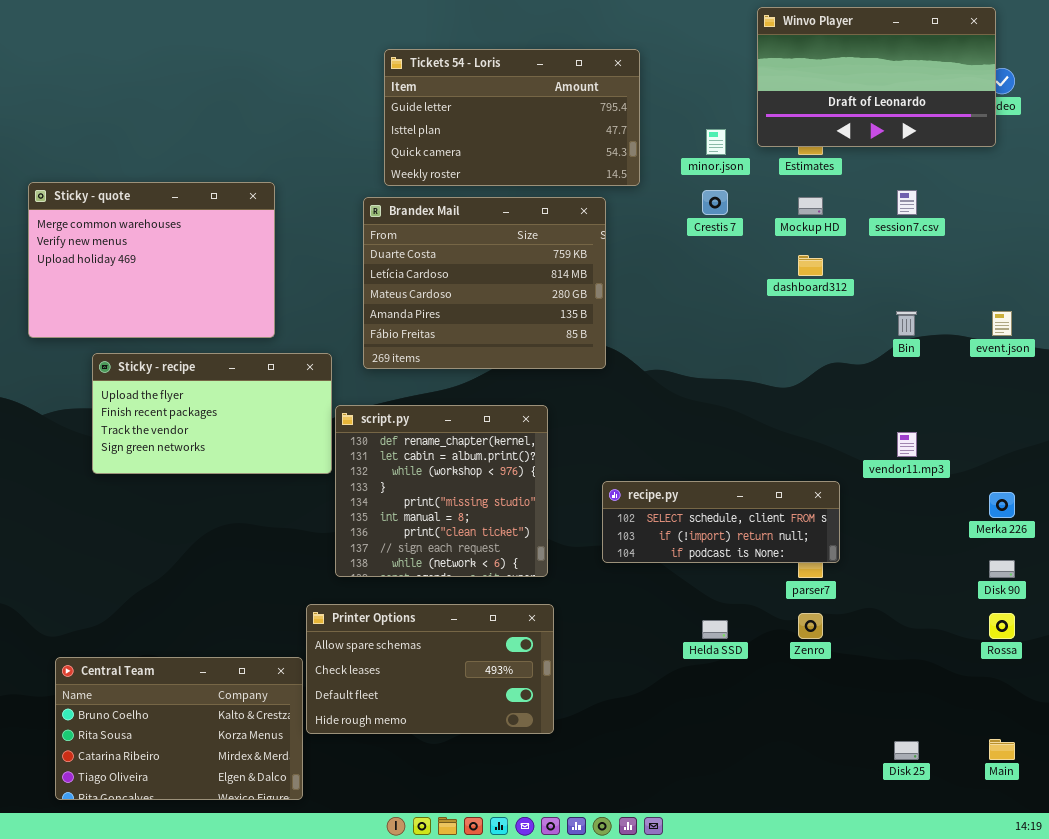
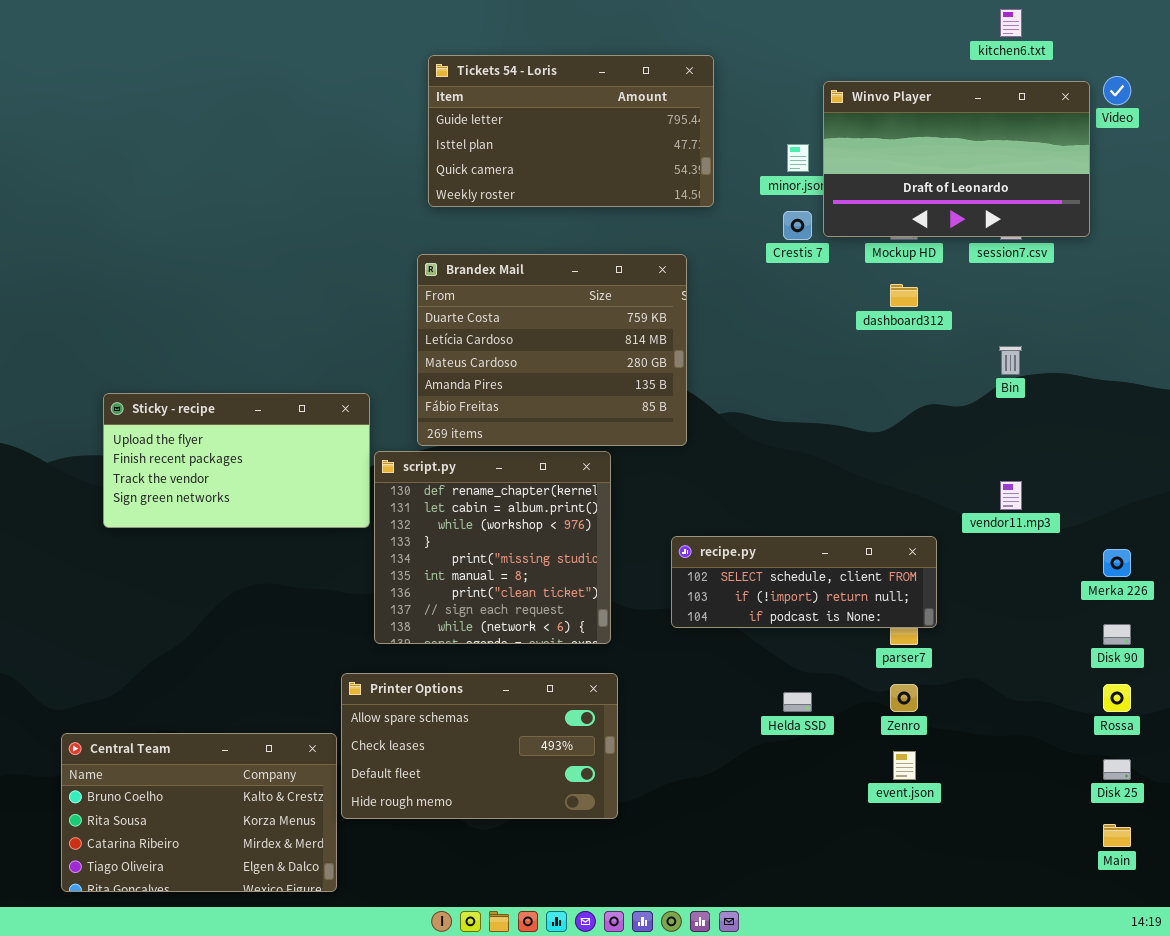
Winvo Player: [757,7,996,147] -> [823,81,1090,237], moved
Sticky - quote: [28,182,275,338] -> none, closed
Brandex Mail: [363,197,606,369] -> [417,254,687,446], moved
event.json: [992,311,1012,336] -> [893,751,916,780], moved
Disk 25: [894,741,919,760] -> [1103,759,1131,780], moved

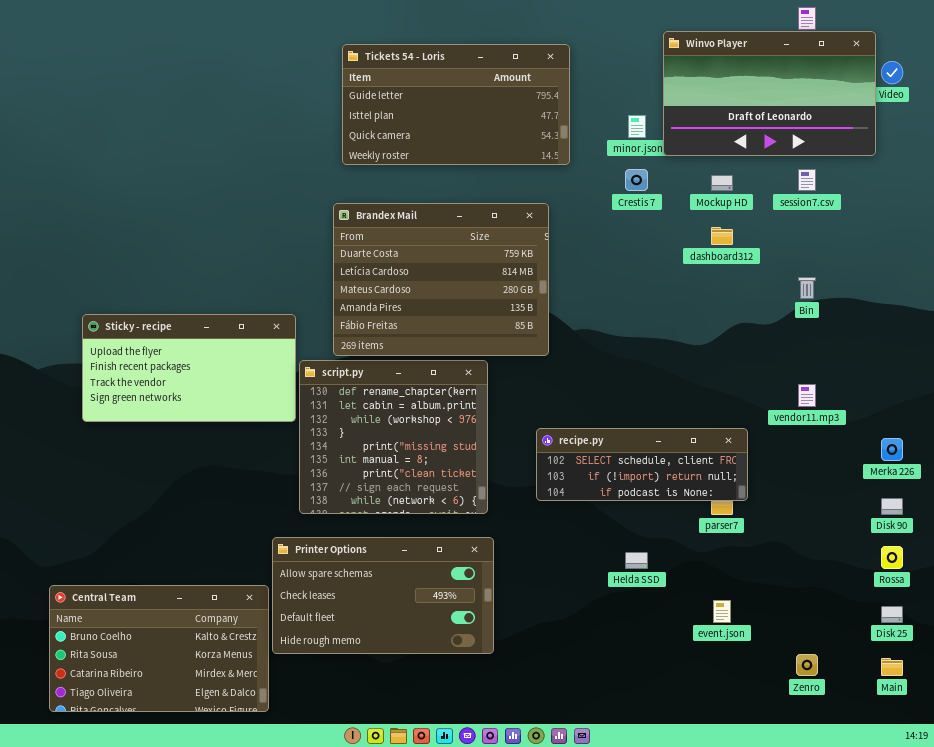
Winvo Player: [823,81,1090,237] -> [663,31,876,156], moved
Zenro: [890,684,918,712] -> [796,654,818,676], moved

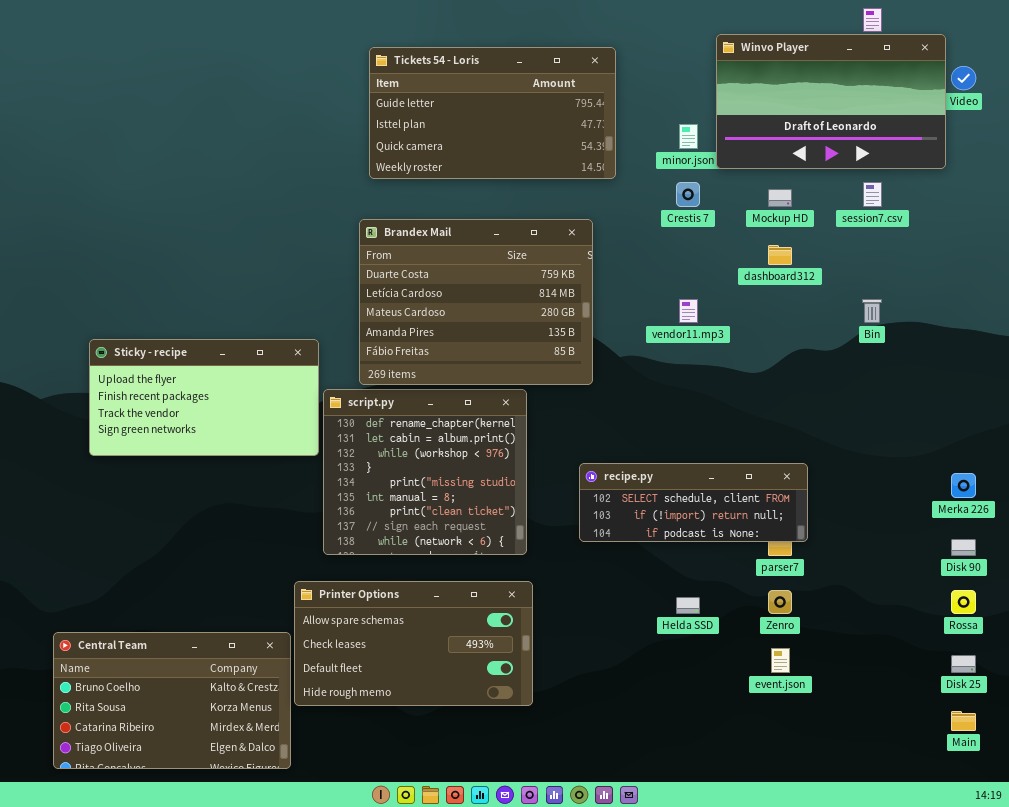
vendor11.mp3: [798,384,816,407] -> [679,299,698,323], moved
Zenro: [796,654,818,676] -> [768,590,792,614], moved

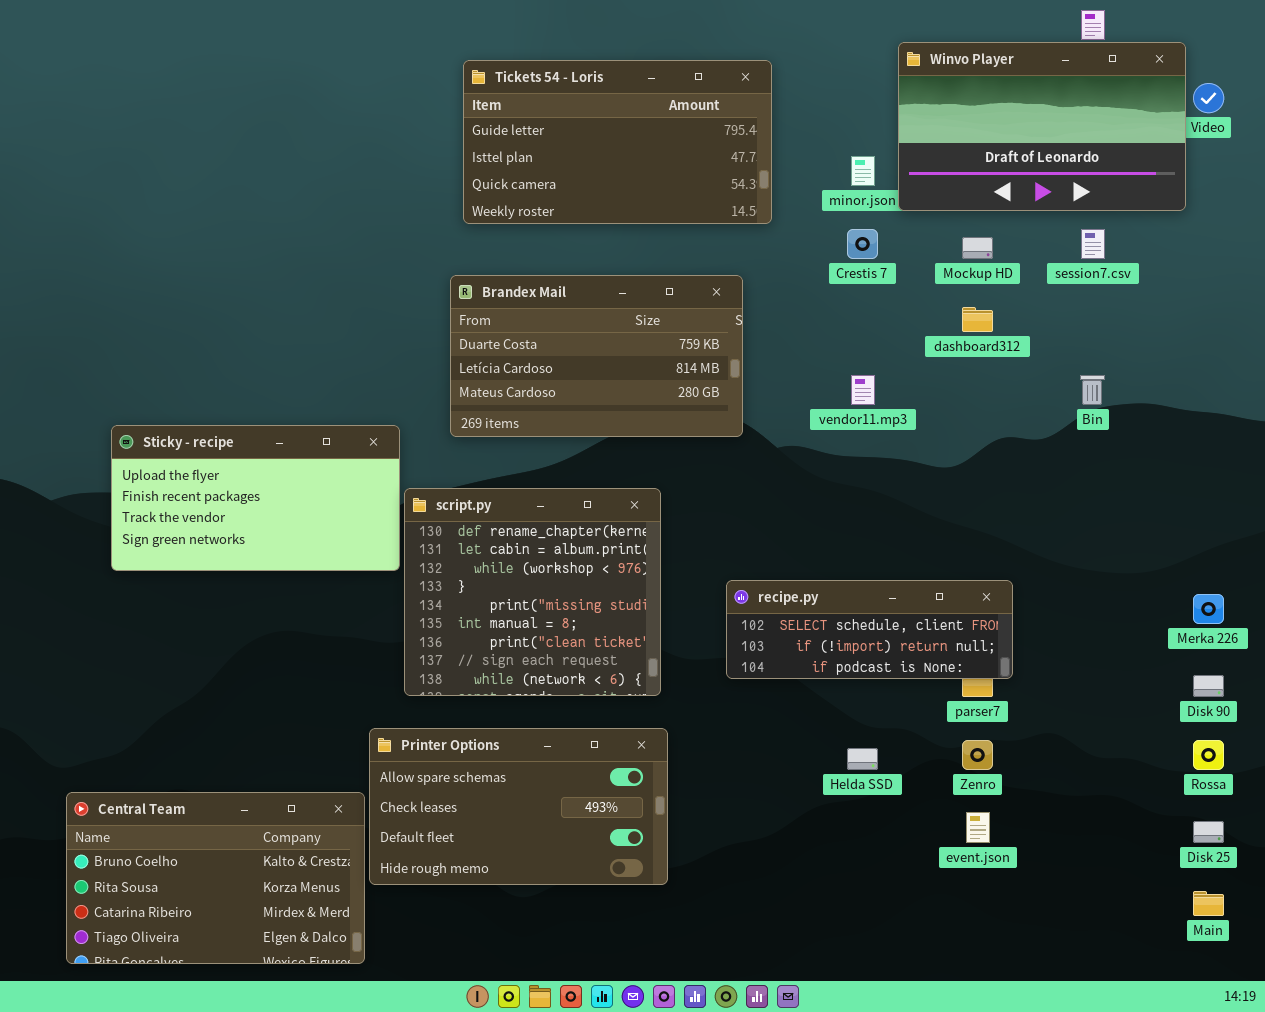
Brandex Mail: [359,219,593,385] -> [450,275,743,437], resized

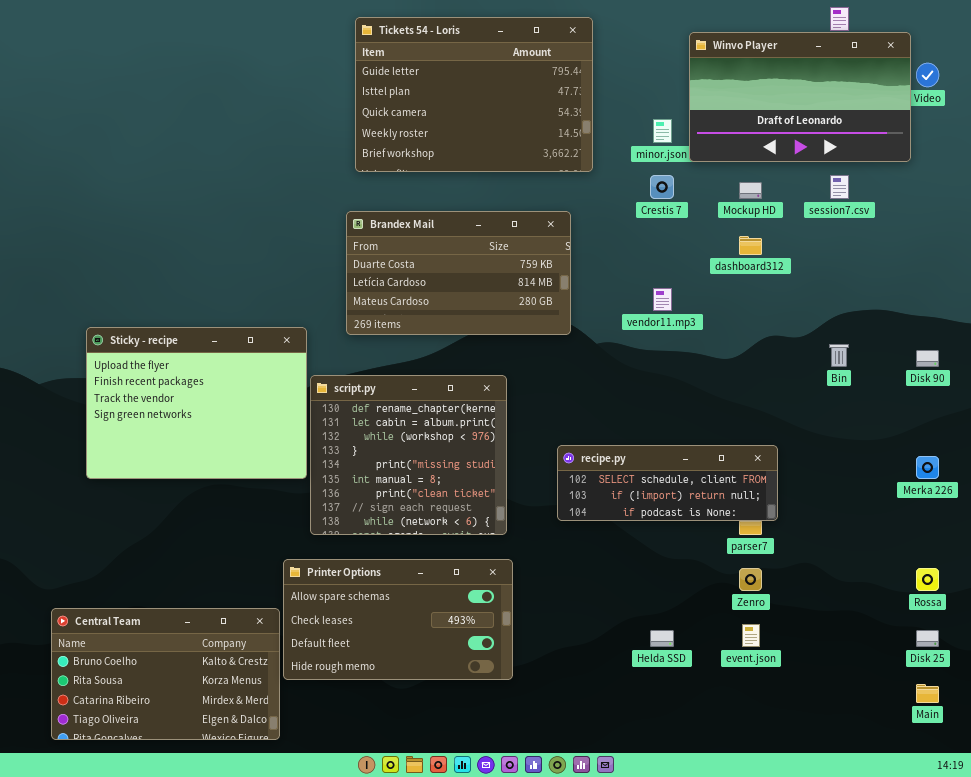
Tickets 54 - Loris: [463,60,772,224] -> [355,17,593,172], resized
Bin: [1080,375,1105,405] -> [829,344,849,367], moved
Sticky - recipe: [111,425,400,571] -> [86,327,307,479], resized
Disk 90: [1193,675,1224,697] -> [916,350,939,367], moved
Helda SSD: [847,748,878,770] -> [650,630,674,647], moved

